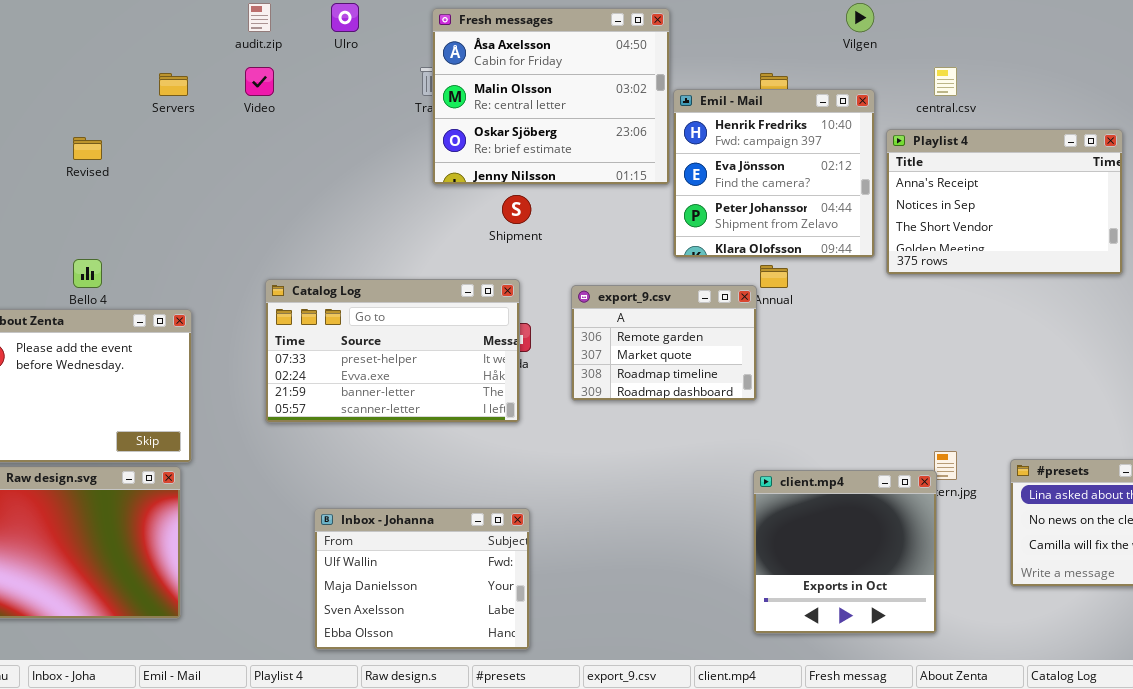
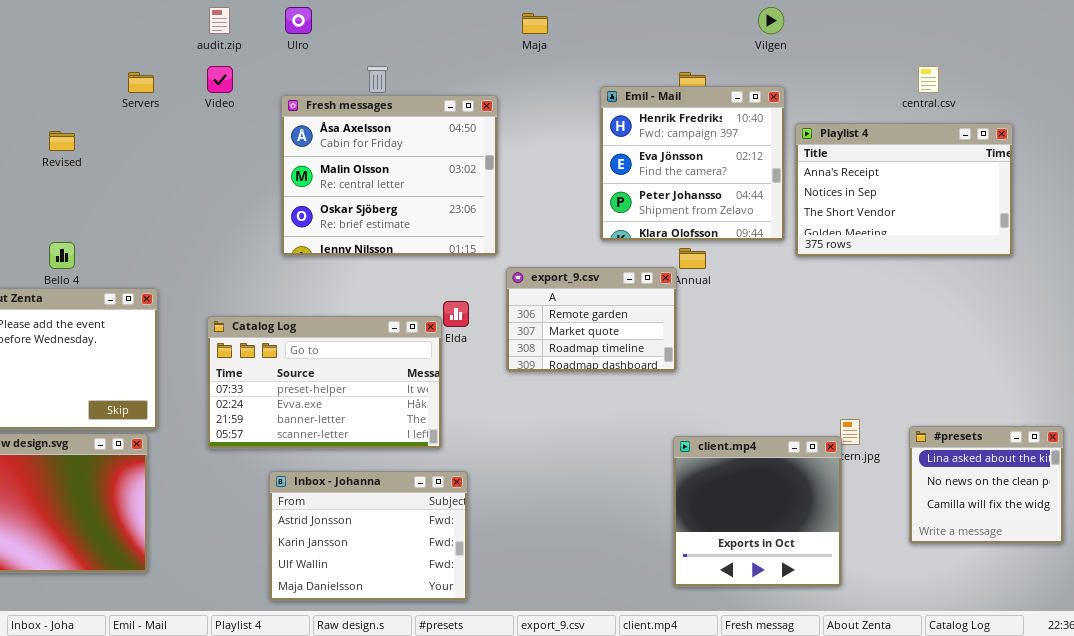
Fresh messages: [432,8,670,185] -> [281,95,498,256], moved
central.csv: [934,67,957,96] -> [918,66,939,93], moved
Catalog Log: [265,279,520,423] -> [207,316,442,449], moved
Inbox - Johanna: [314,508,530,650] -> [269,471,468,601], scrolled up 2 rows

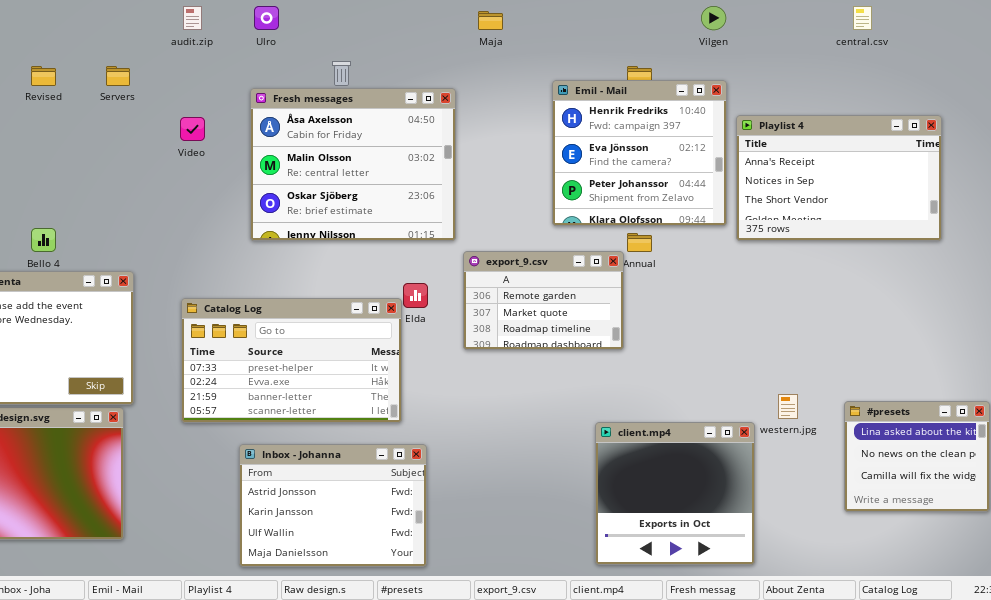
Video: [207,66,233,93] -> [180,117,205,141], moved
central.csv: [918,66,939,93] -> [853,6,872,30], moved
Revised: [49,131,75,151] -> [31,66,56,86], moved
client.mp4: [673,436,842,587] -> [595,422,755,565], moved

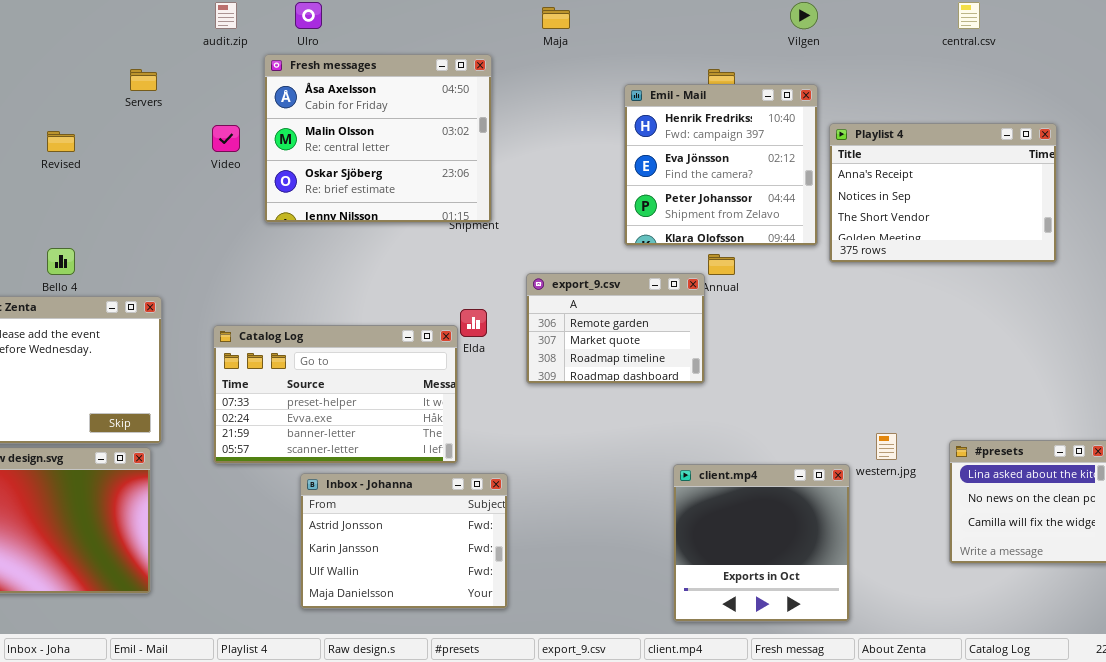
Revised: [31,66,56,86] -> [47,131,75,152], moved
Fresh messages: [250,88,456,241] -> [264,54,492,223], moved
Inbox - Johanna: [239,444,427,567] -> [300,473,508,609], moved

